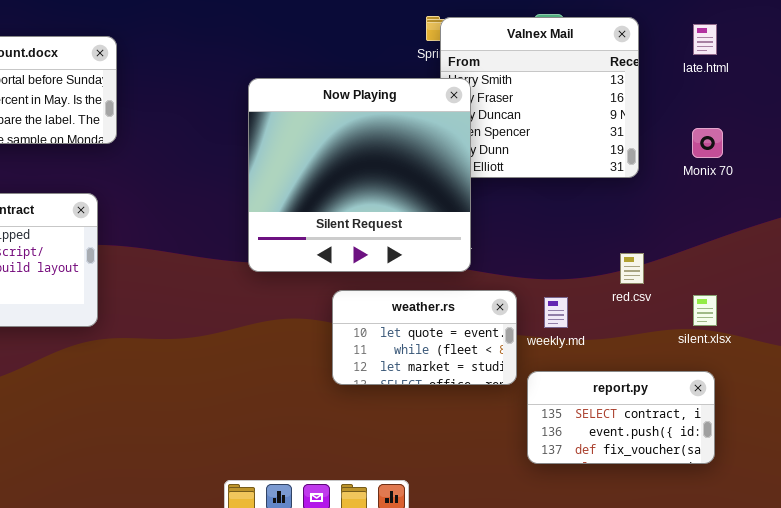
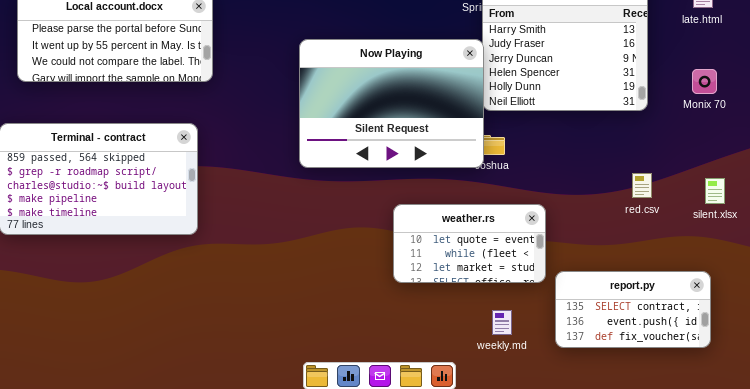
Now Playing: [248,78,471,272] -> [299,39,484,168], moved, resized
silent.xlsx: [693,295,717,326] -> [705,178,725,204], moved
weekly.md: [544,297,568,328] -> [492,310,512,335], moved

